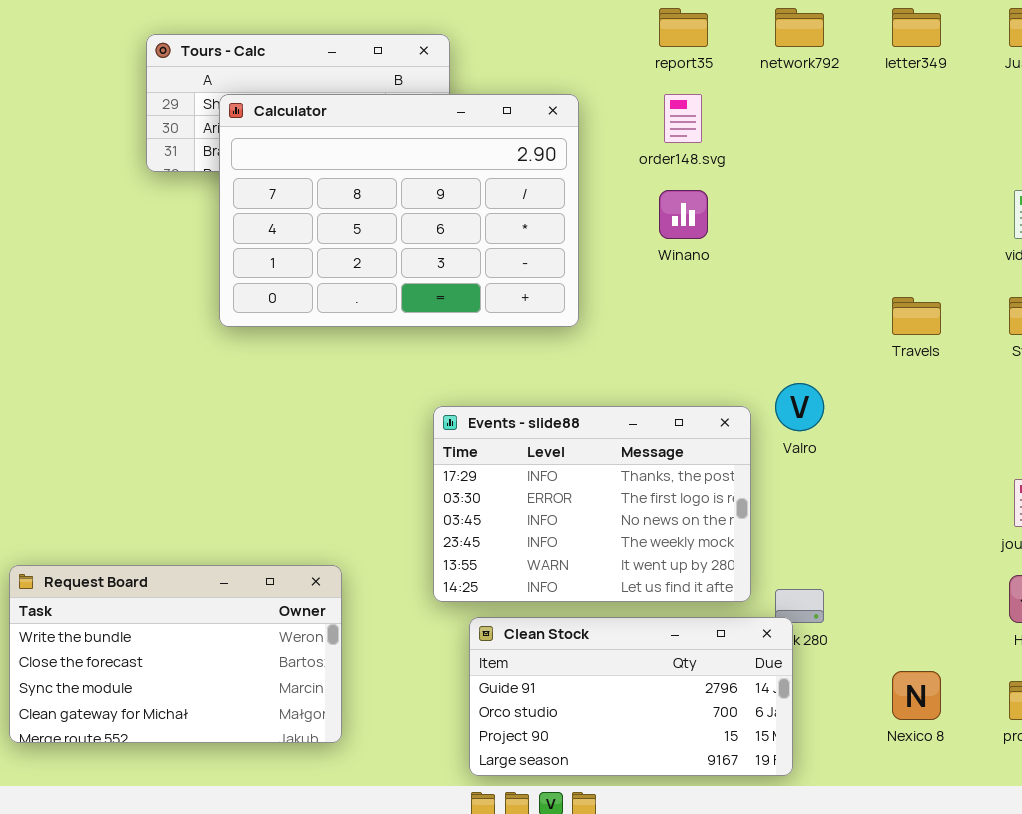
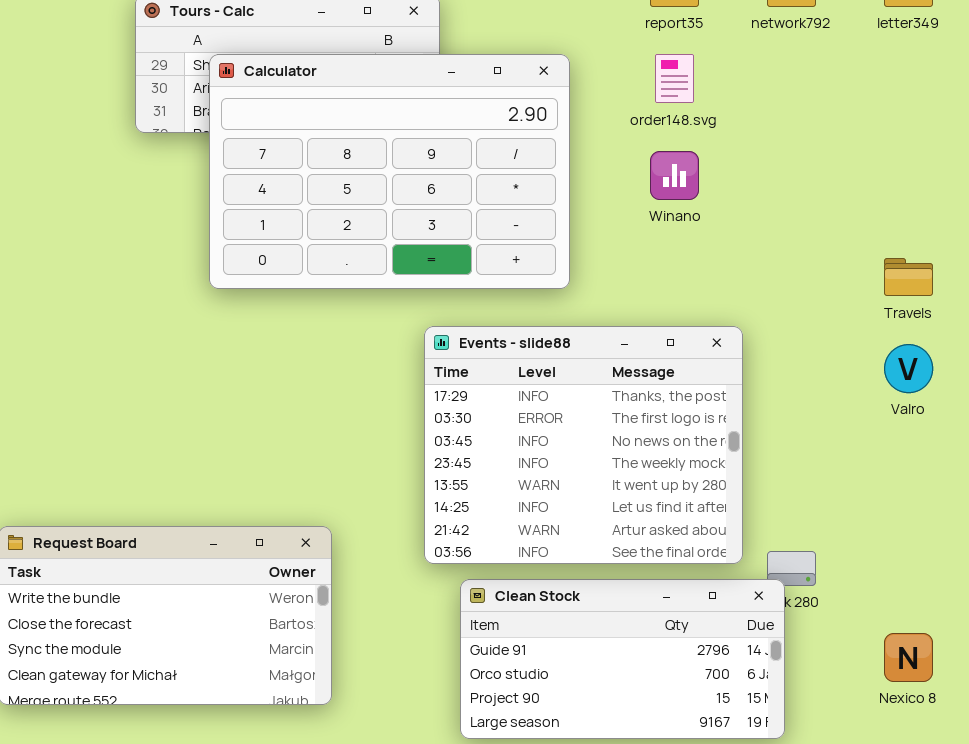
Valro: [775,383,824,431] -> [884,344,933,393], moved
Events - slide88: [433,406,751,602] -> [424,326,743,564], resized

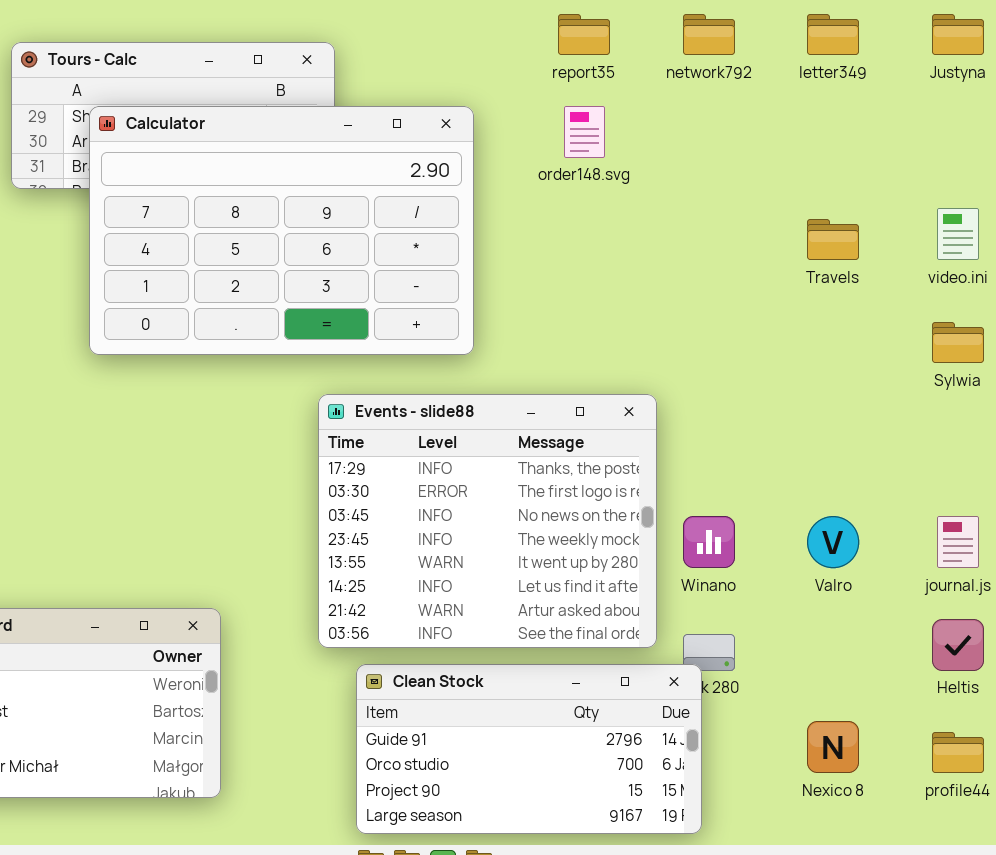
Winano: [650,151,699,200] -> [683,516,735,568], moved
Travels: [884,258,933,296] -> [807,219,859,260], moved
Valro: [884,344,933,393] -> [807,516,859,568], moved

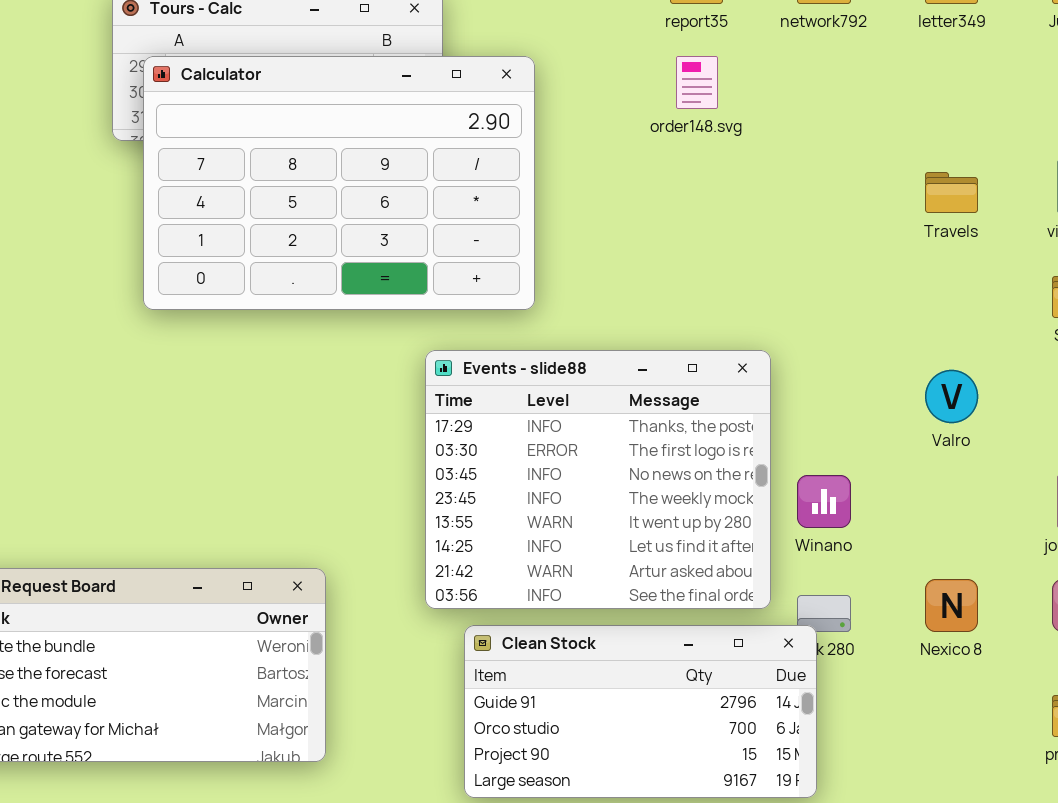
Calculator: [89,106,474,355] -> [143,56,535,310], moved
Valro: [807,516,859,568] -> [925,370,978,423], moved
Nexico 8: [807,721,859,773] -> [925,579,978,632], moved

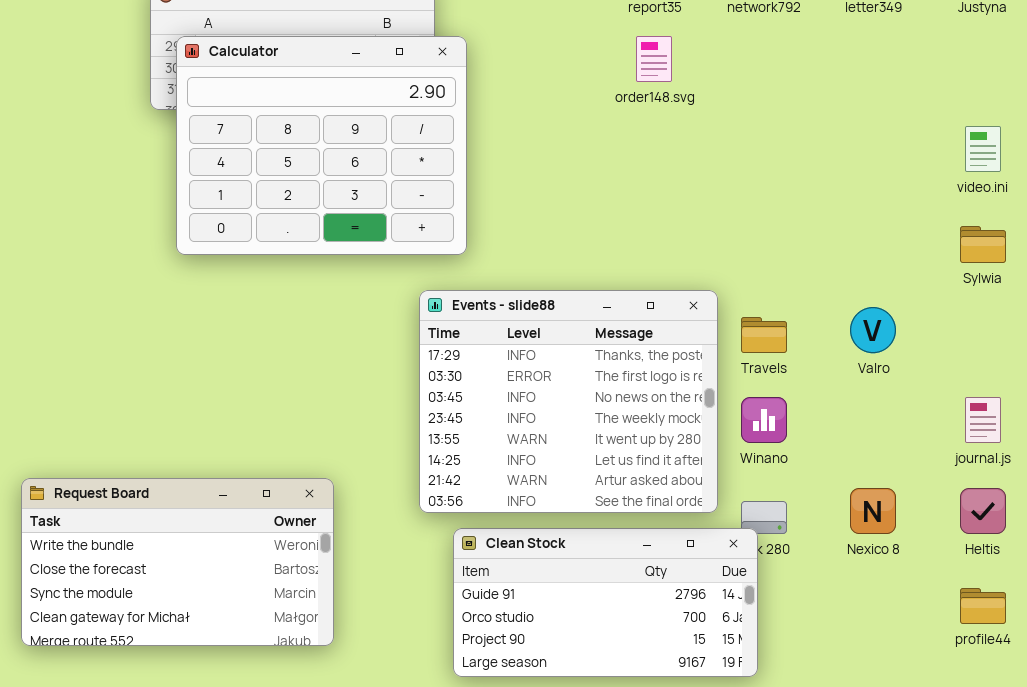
Calculator: [143,56,535,310] -> [176,36,467,255], resized
Travels: [925,172,978,213] -> [741,317,787,353], moved

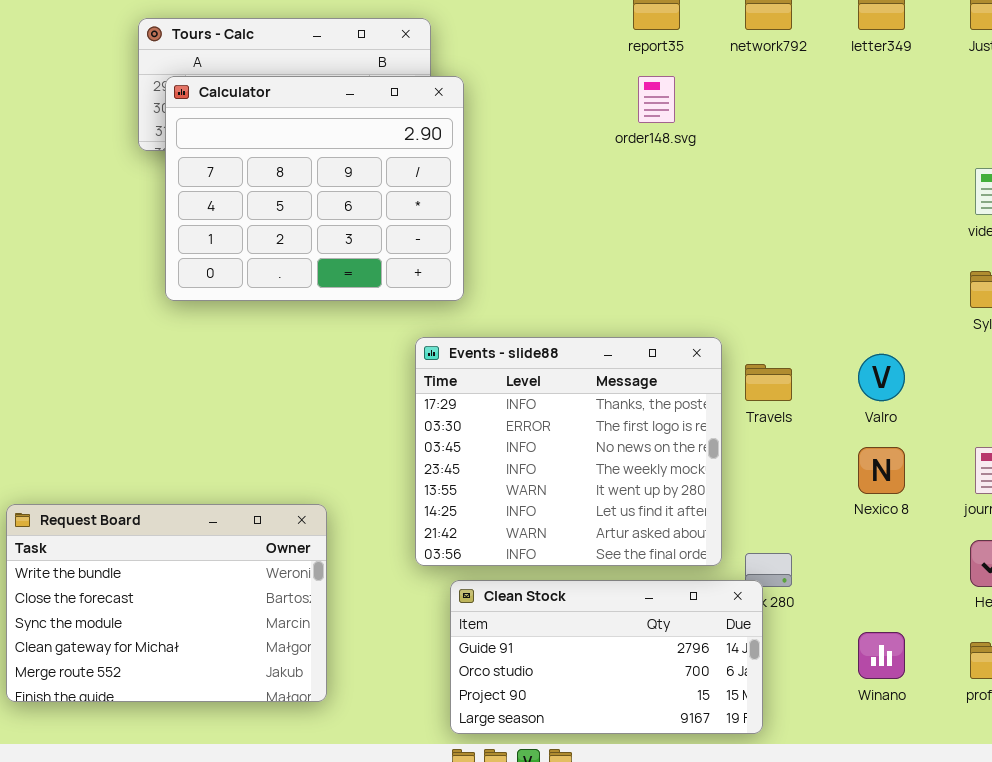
Winano: [741,397,787,443] -> [858,632,905,679], moved
Request Board: [21,478,334,646] -> [6,504,327,702], resized
Nexico 8: [850,488,896,534] -> [858,447,905,494], moved

